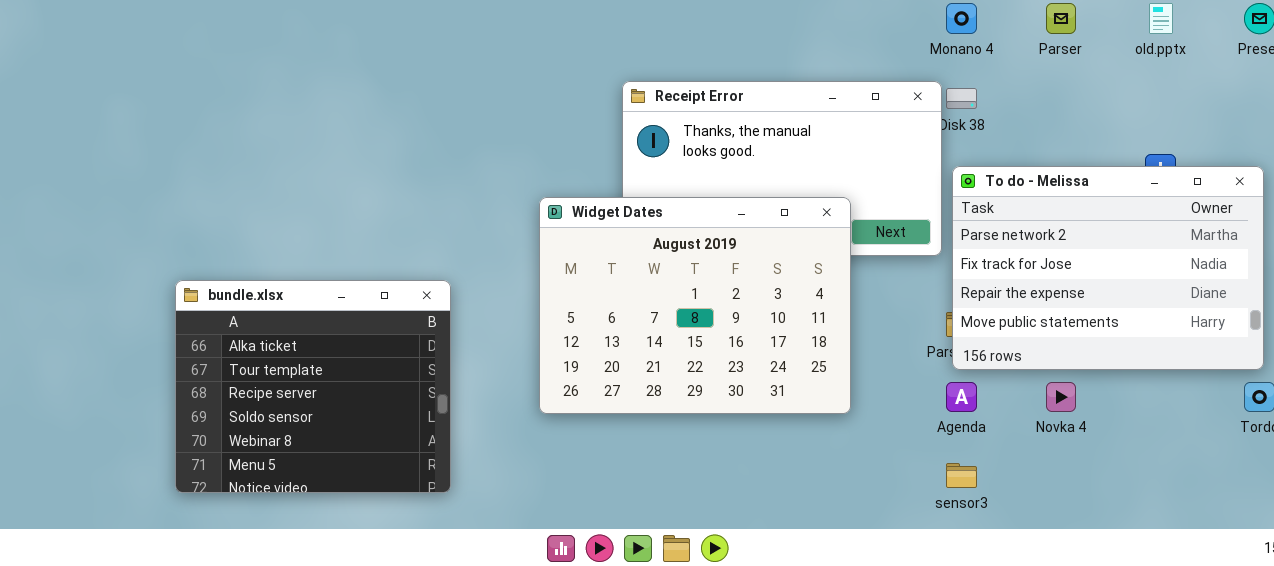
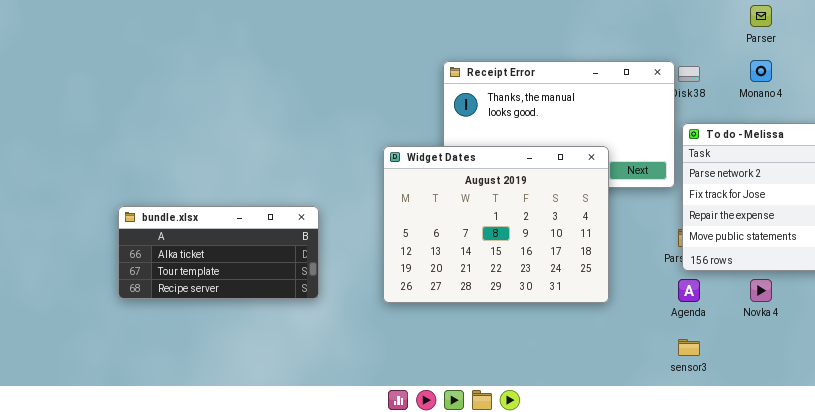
Monano 4: [946,3,977,34] -> [750,60,772,82], moved
bundle.xlsx: [175,280,451,493] -> [118,206,319,299], resized

